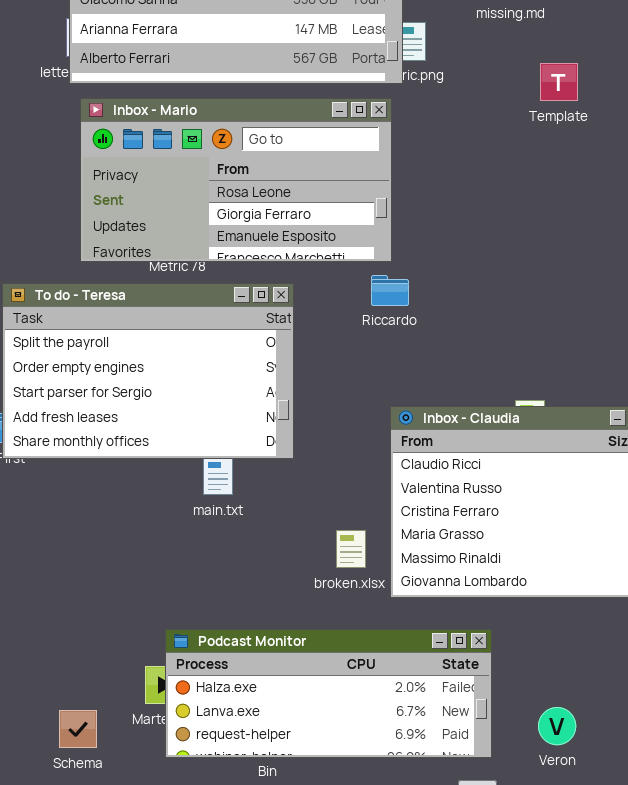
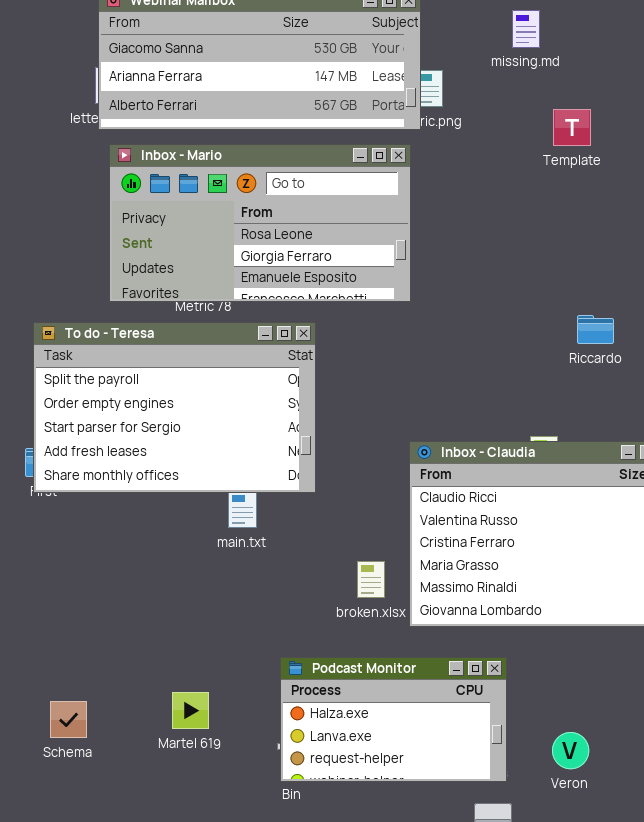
Riccardo: [371,275,409,306] -> [577,315,614,344], moved
Podcast Monitor: [165,629,492,758] -> [280,657,507,782], resized
Schema: [59,710,97,748] -> [50,701,87,738], moved

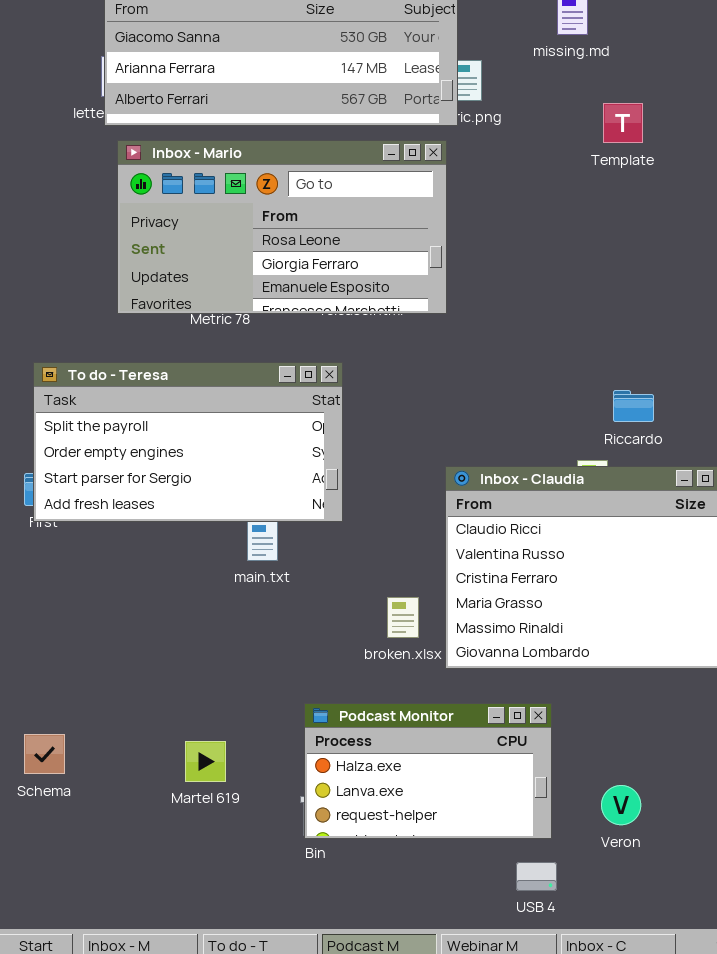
Riccardo: [577,315,614,344] -> [613,390,654,422], moved
To do - Teresa: [33,322,316,493] -> [33,362,343,522], resized
Schema: [50,701,87,738] -> [24,734,65,774], moved

